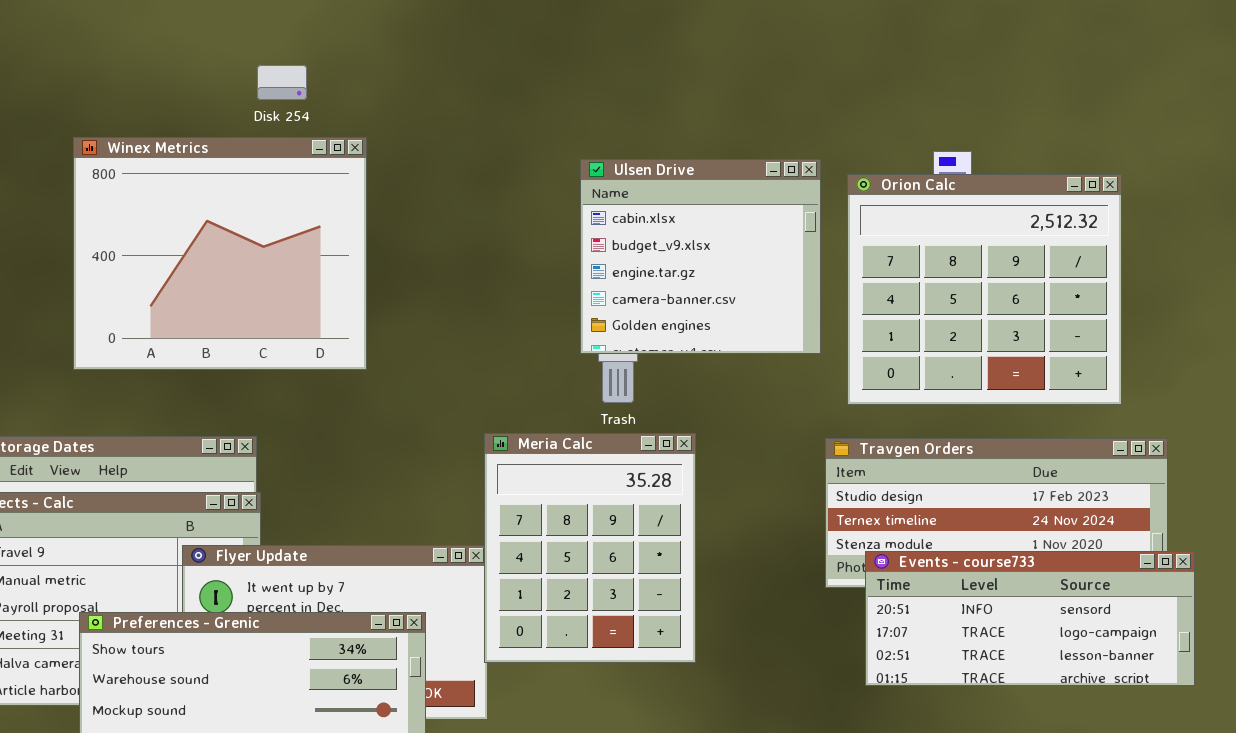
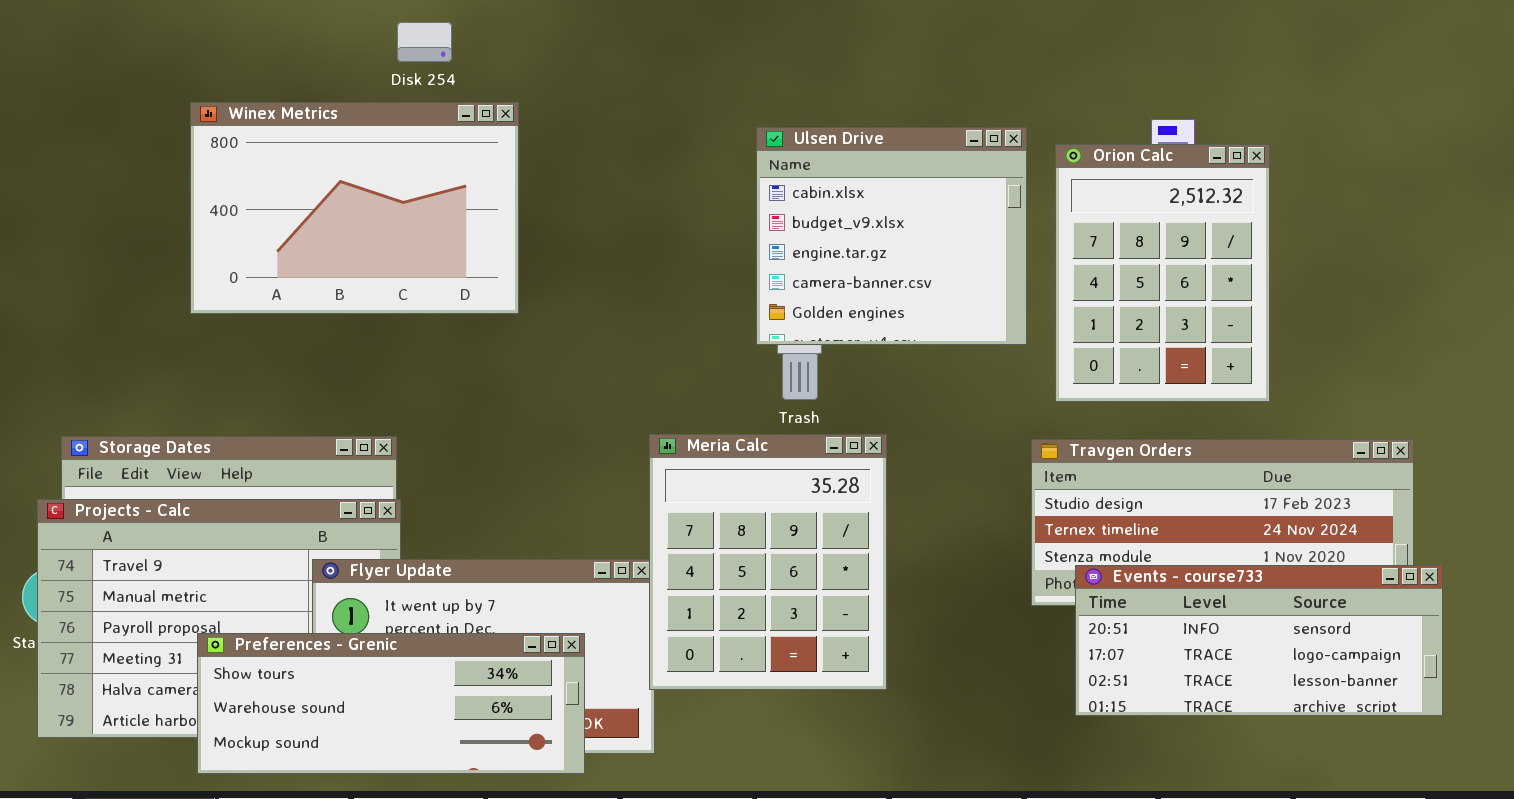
Winex Metrics: [73,137,367,370] -> [190,102,519,314], resized
Orion Calc: [847,174,1122,405] -> [1055,144,1270,402], resized

